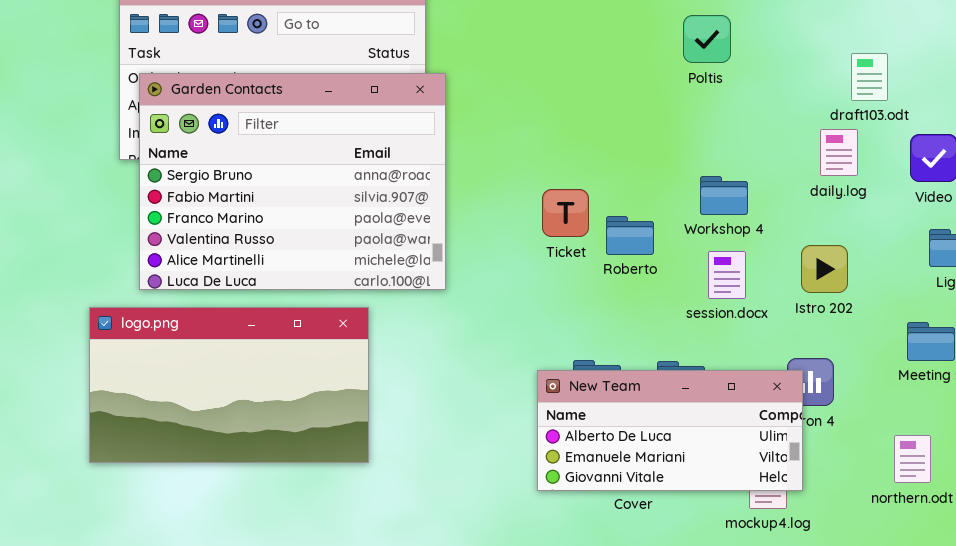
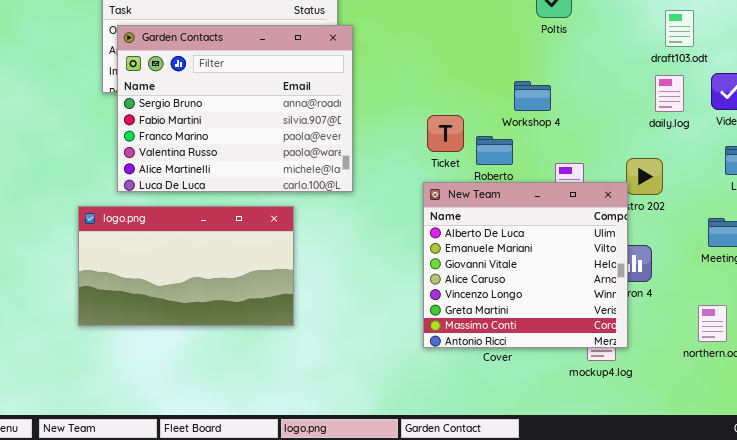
daily.log: [820,129,858,176] -> [655,75,684,112], moved
Workshop 4: [700,176,748,215] -> [514,81,551,111], moved
New Team: [537,370,803,491] -> [423,182,628,348], resized

